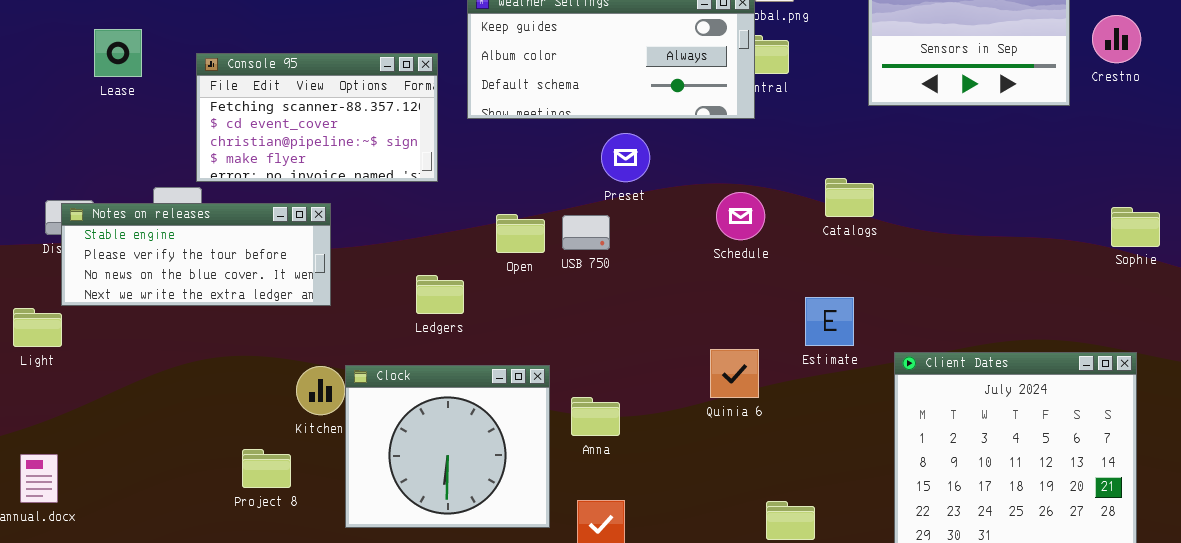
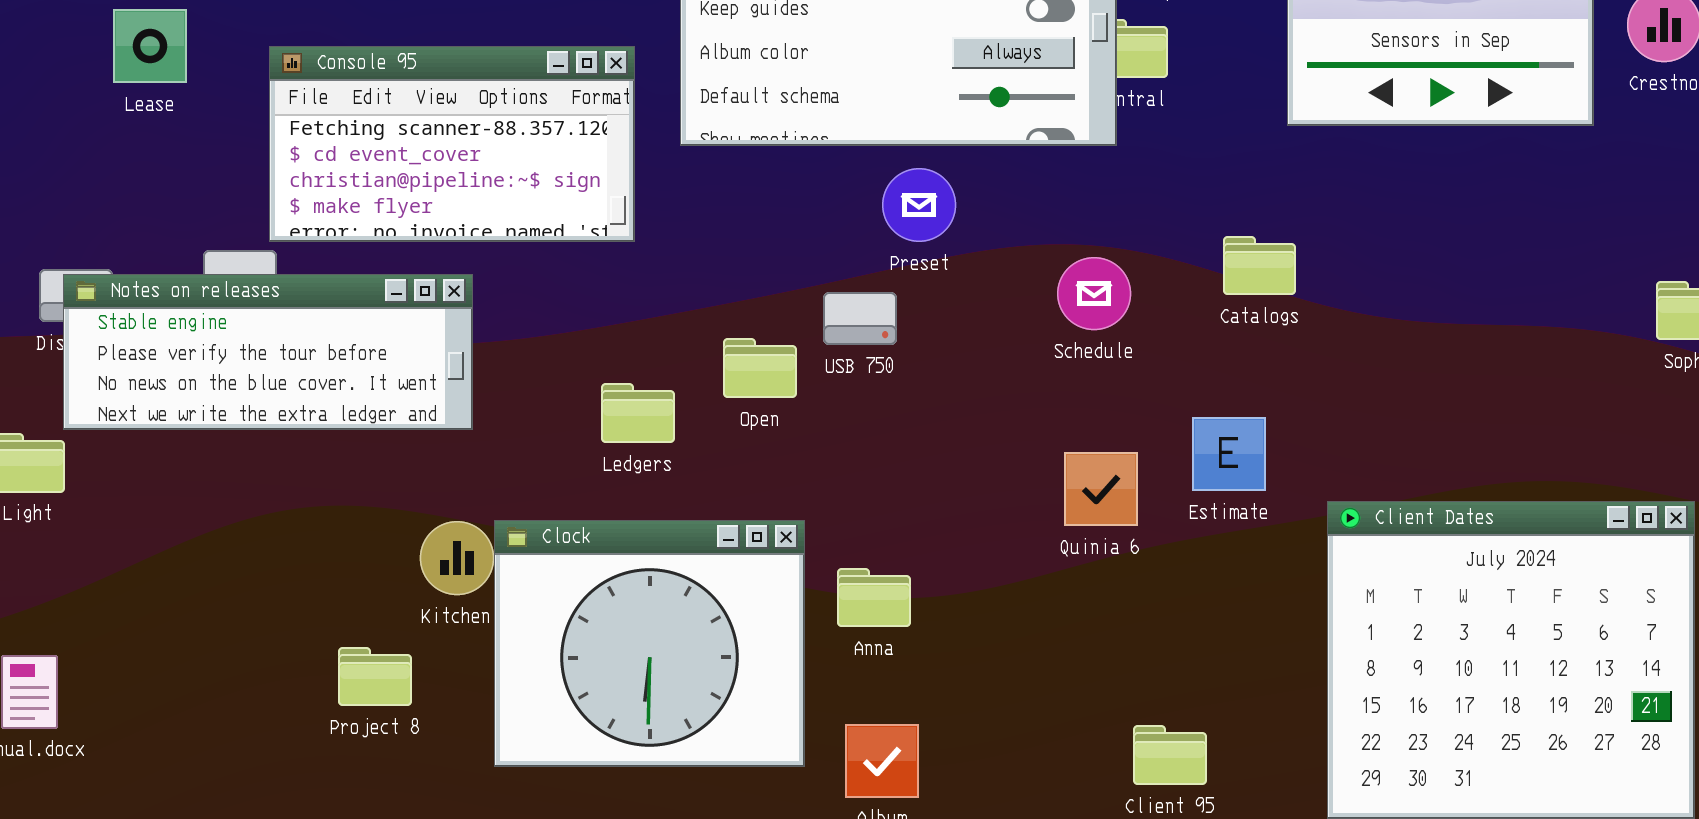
Open: [496,214,545,253] -> [723,338,797,398], moved
Quinia 6: [710,349,759,398] -> [1064,452,1138,526], moved

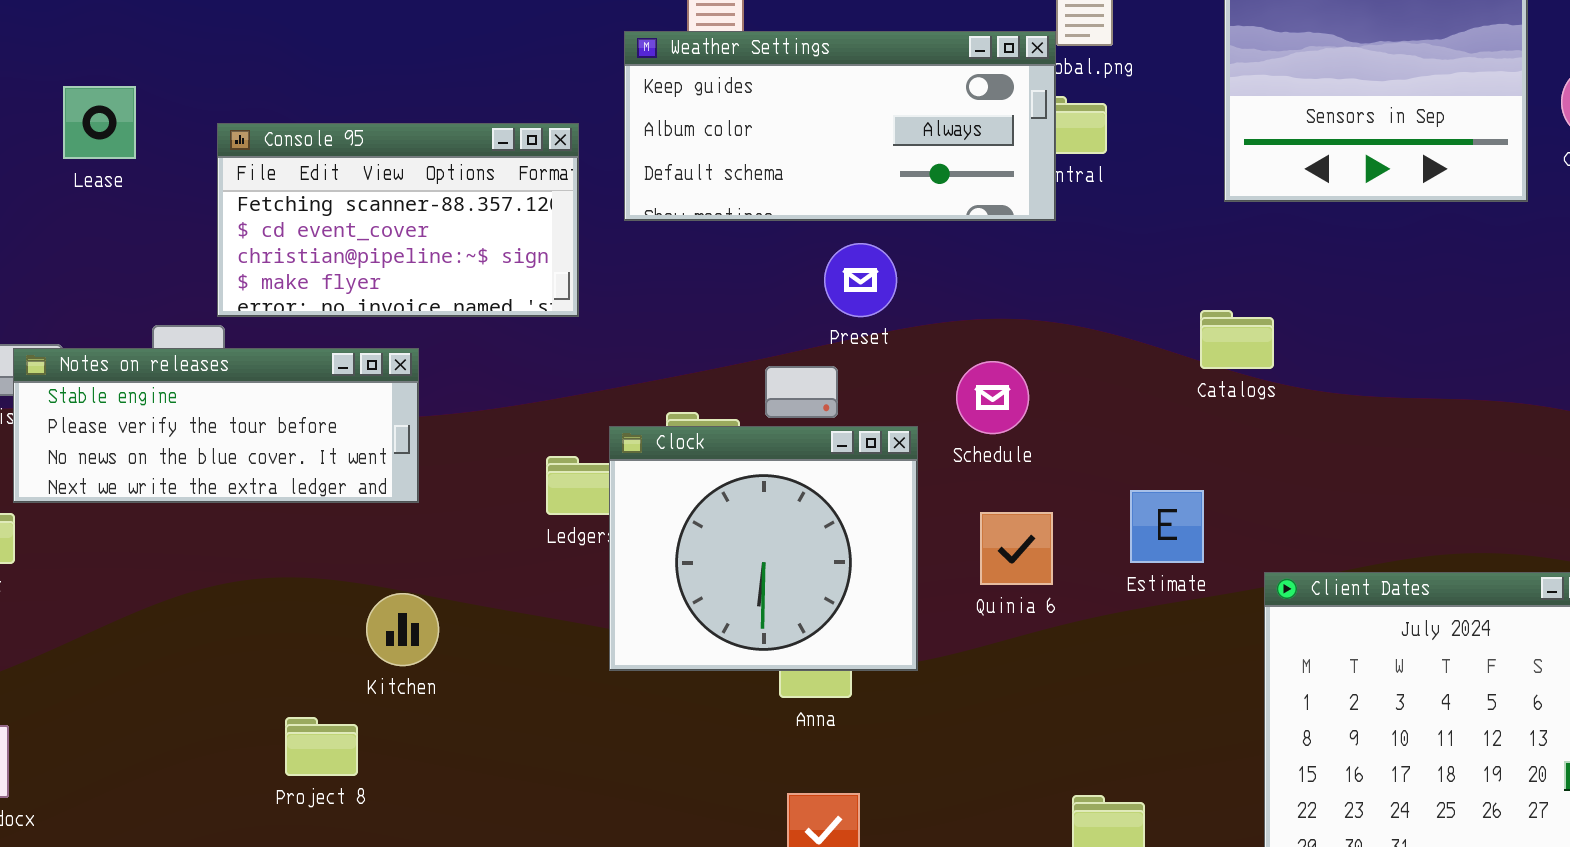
Catalogs: [1223,236,1296,295] -> [1200,310,1274,369], moved
Schedule: [1057,257,1131,330] -> [956,361,1029,434], moved
Quinia 6: [1064,452,1138,526] -> [980,512,1053,585], moved
Clock: [494,520,805,767] -> [609,426,918,671], moved

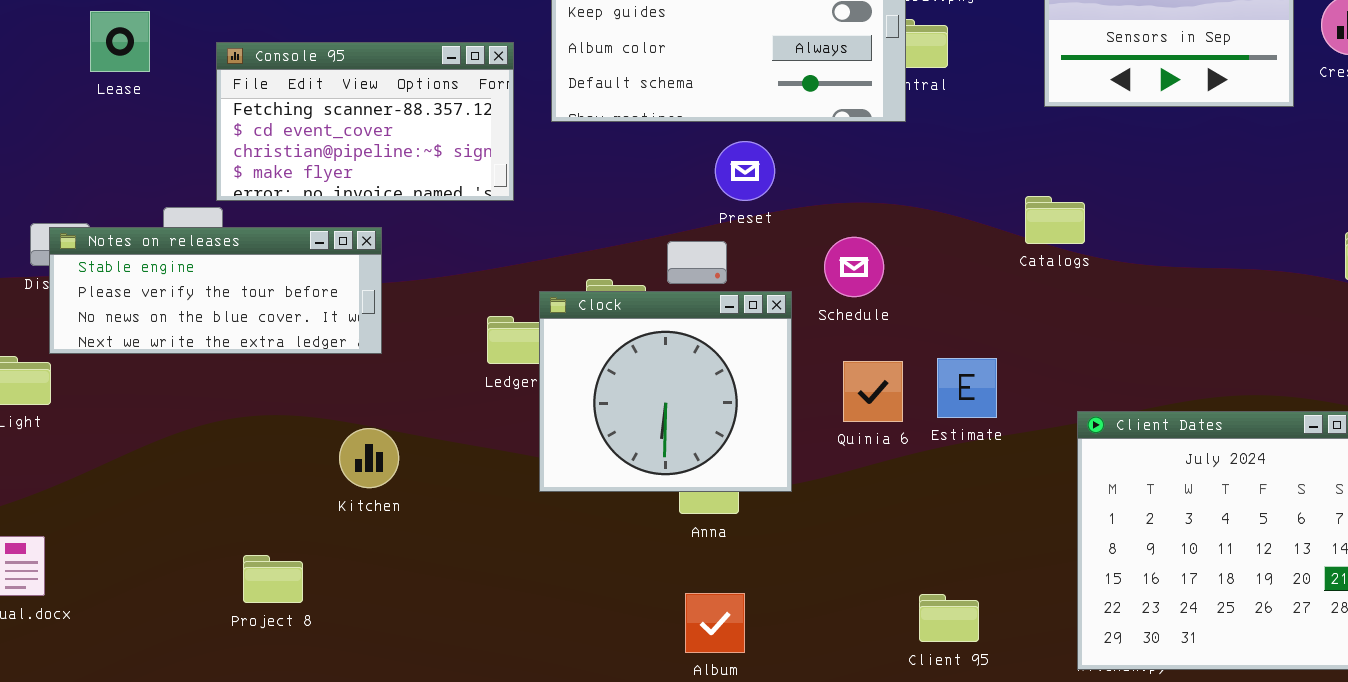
Estimate: [1130,490,1204,563] -> [937,358,997,418], moved
Project 8: [285,717,358,776] -> [243,555,303,603], moved

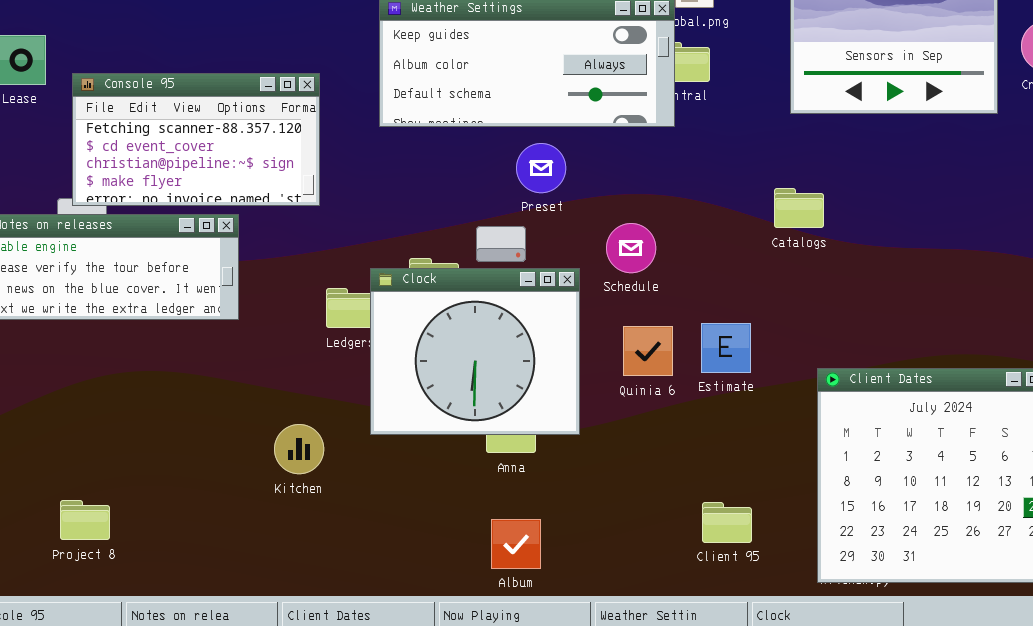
Console 95: [216,42,514,201] -> [72,73,320,206], moved
Kitchen: [339,428,399,488] -> [274,424,324,474], moved
Project 8: [243,555,303,603] -> [60,500,110,540], moved
Client 95: [919,594,979,642] -> [702,502,752,543], moved

